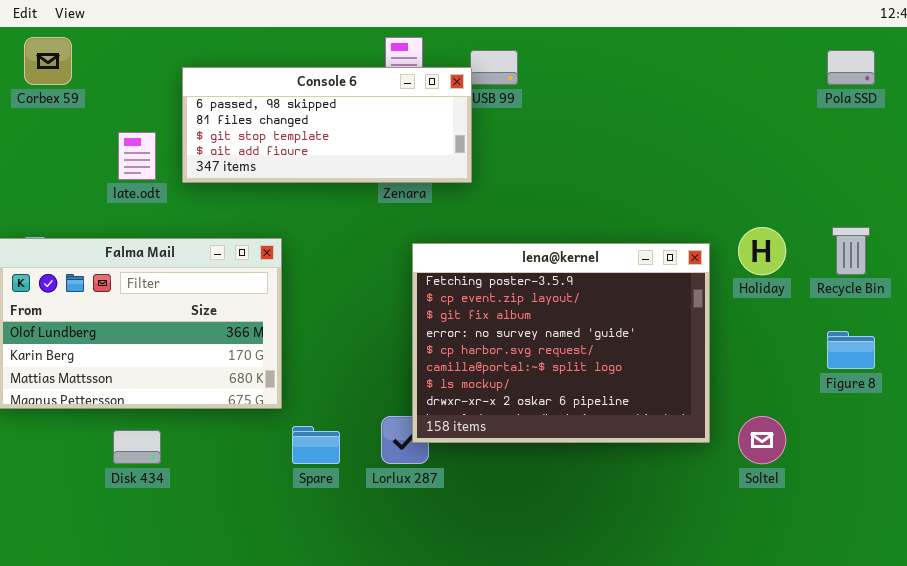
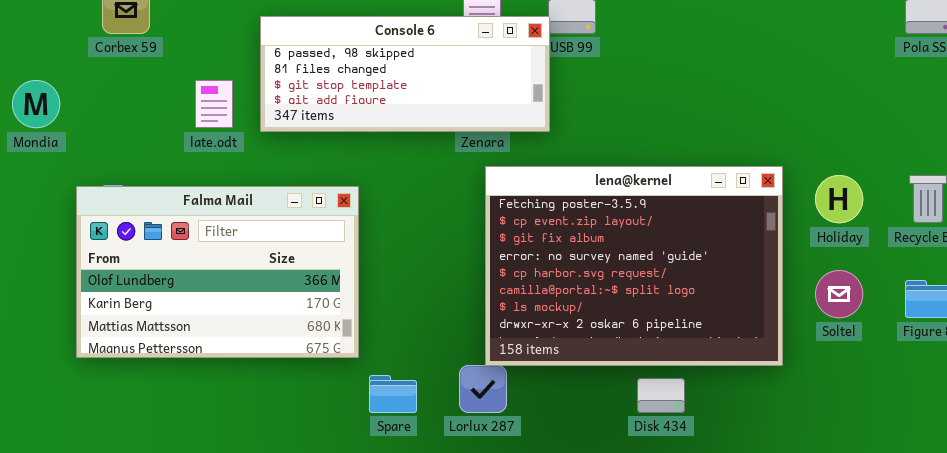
lena@kernel: [412,243,710,443] -> [485,166,783,366], moved
Soltel: [738,416,786,464] -> [815,270,863,318], moved
Disk 434: [113,430,161,464] -> [637,378,685,413], moved

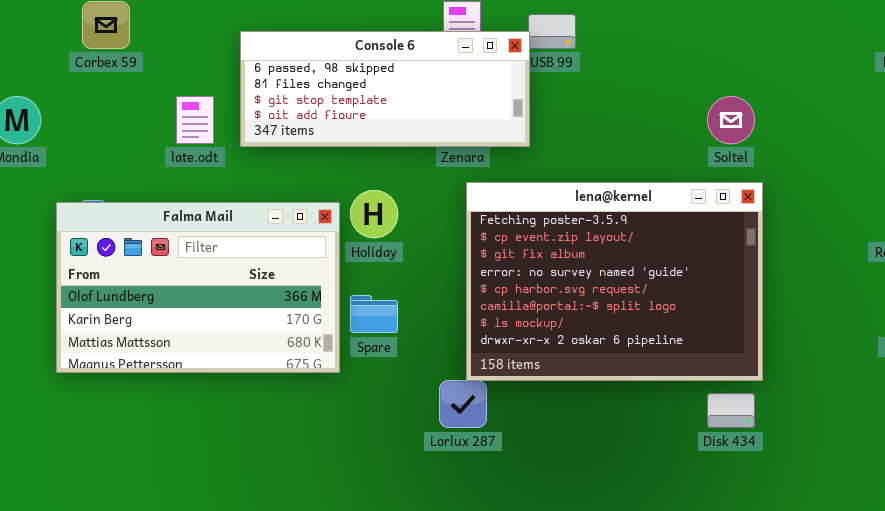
Holiday: [815,175,863,223] -> [350,190,398,238], moved
Soltel: [815,270,863,318] -> [707,96,755,144], moved
Spare: [369,375,417,413] -> [350,295,398,333], moved
Disk 434: [637,378,685,413] -> [707,393,755,428], moved

